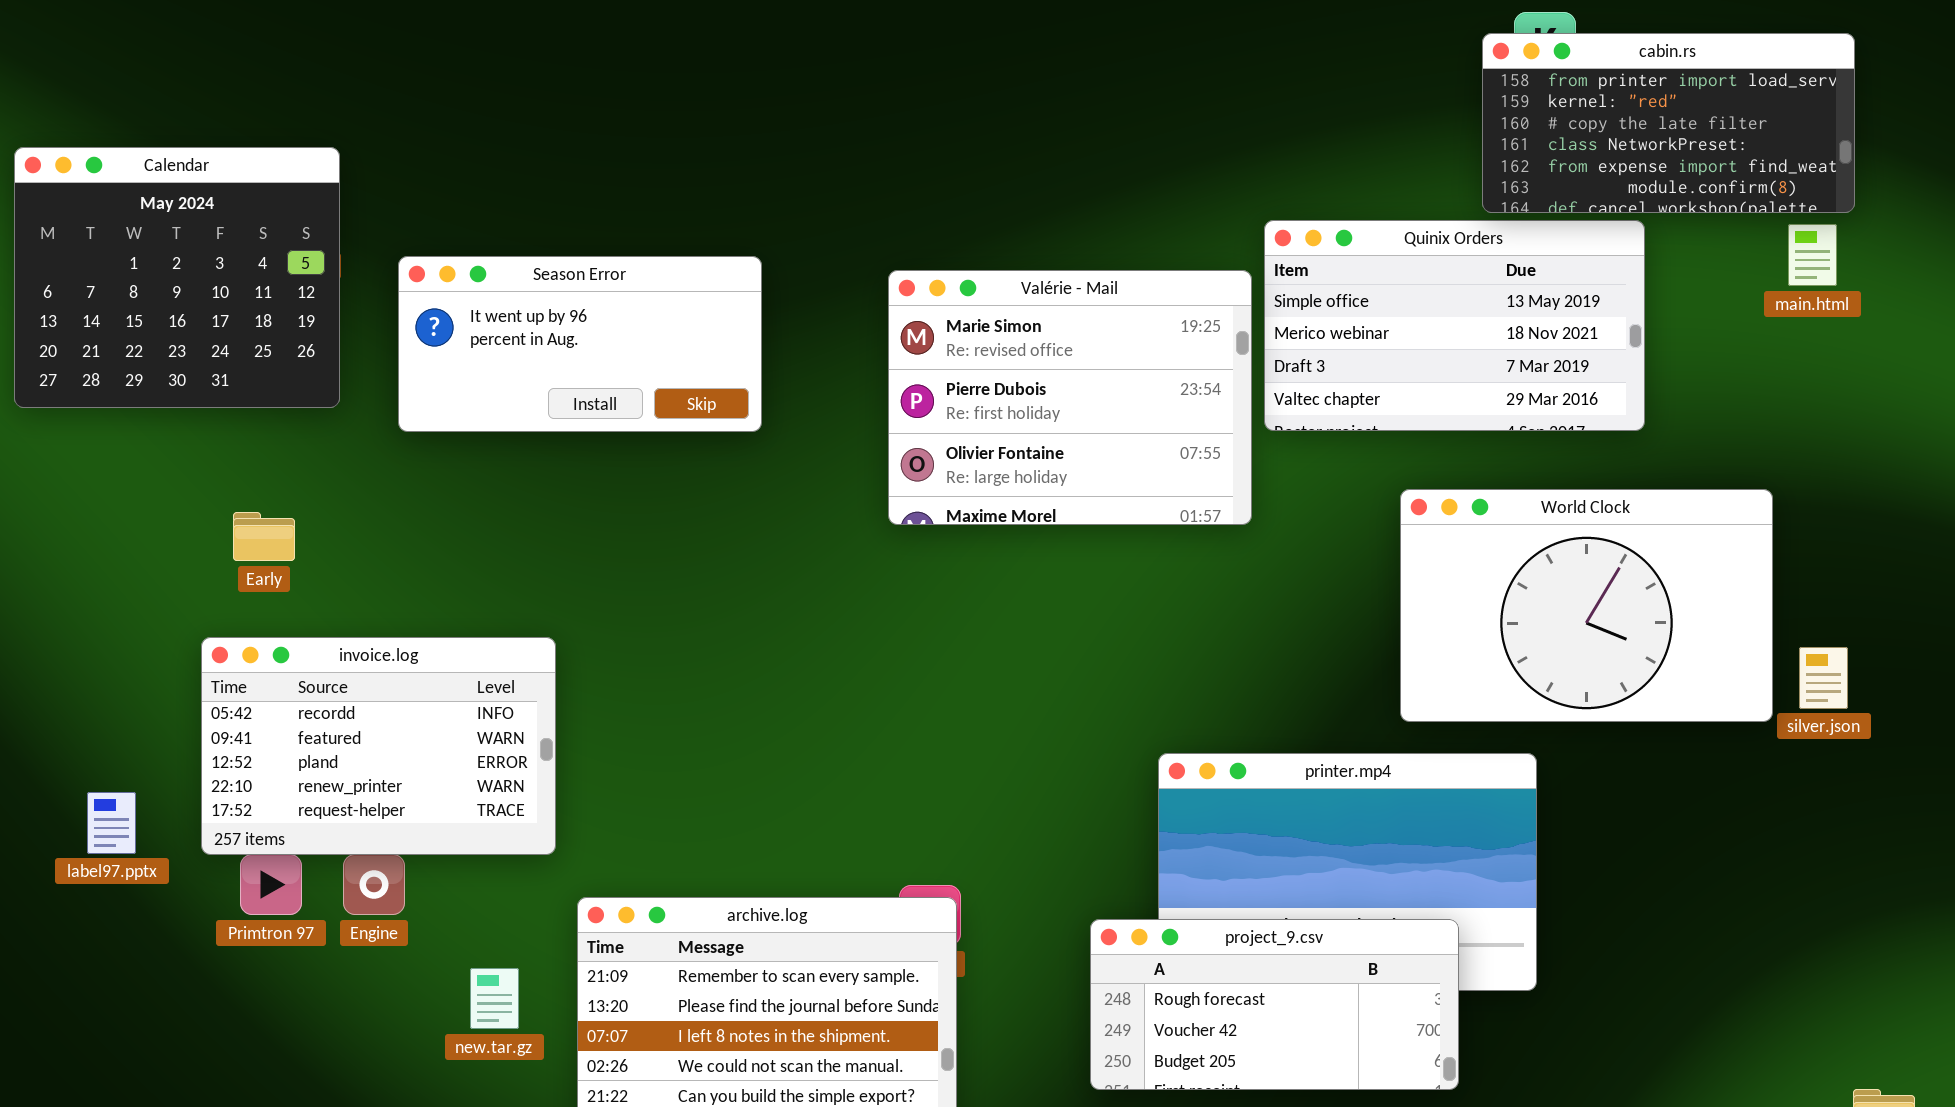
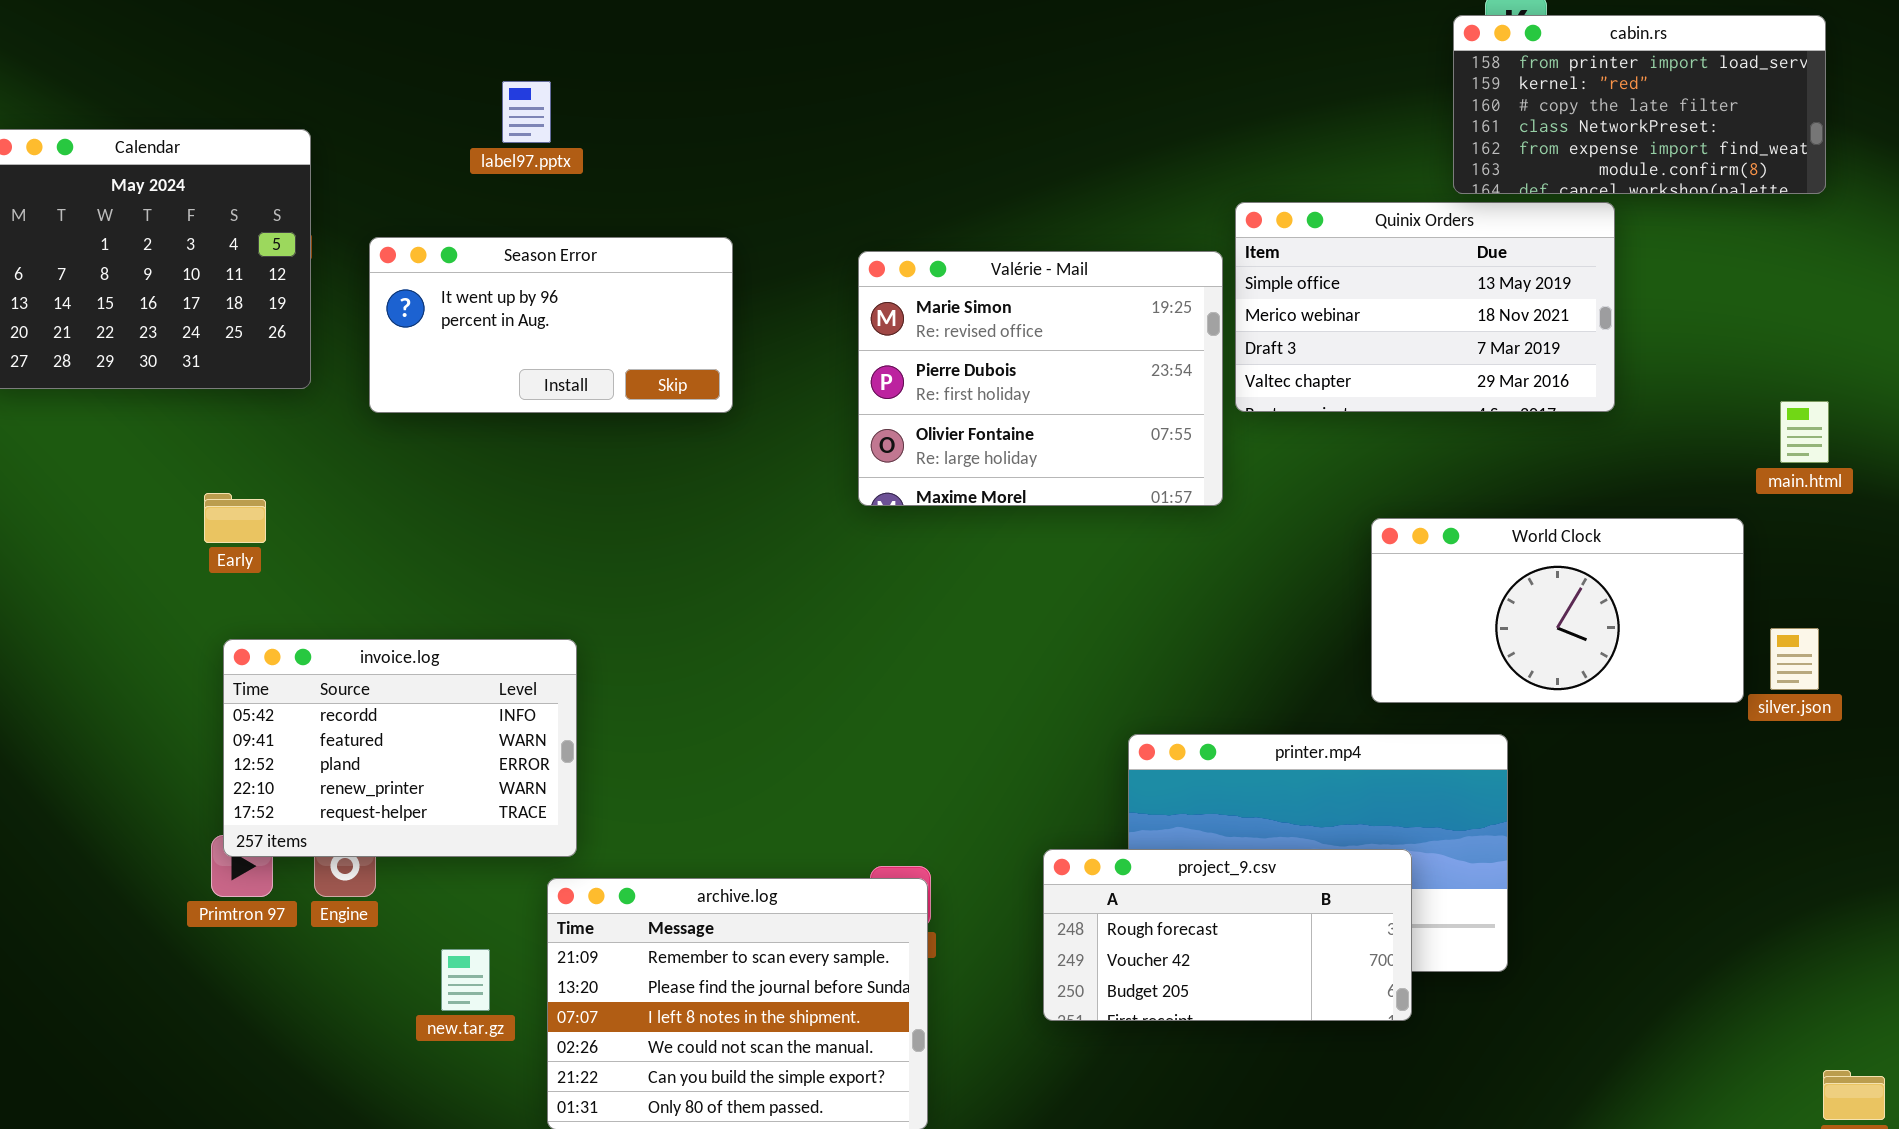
main.html: [1788,224,1837,286] -> [1780,401,1829,463], moved
World Clock: [1400,489,1773,722] -> [1371,518,1744,703], resized
invoice.log: [201,637,556,855] -> [223,639,577,857], moved
label97.pptx: [87,792,136,854] -> [502,81,551,143], moved
project_9.csv: [1090,919,1459,1090] -> [1043,849,1412,1021], moved

